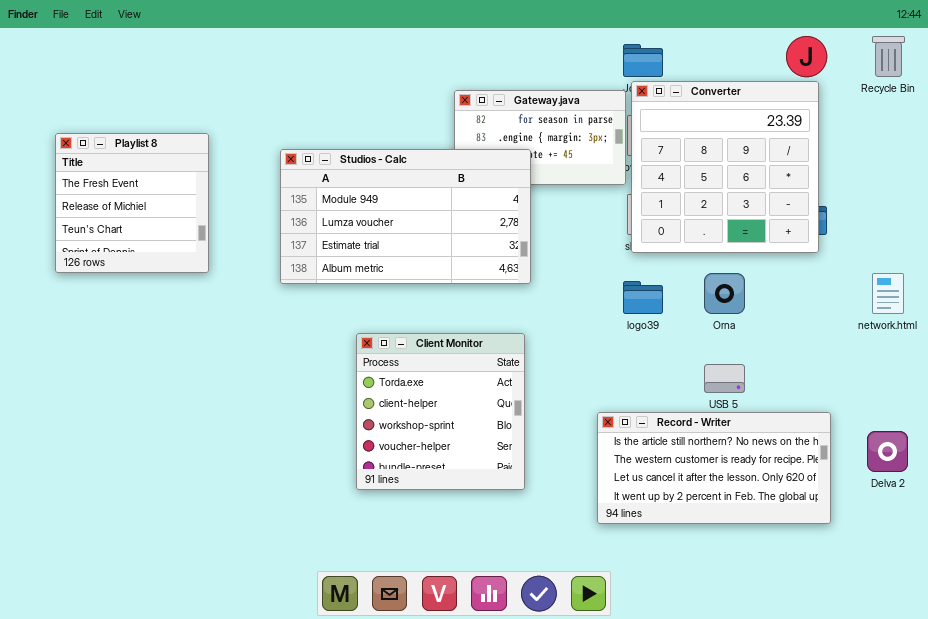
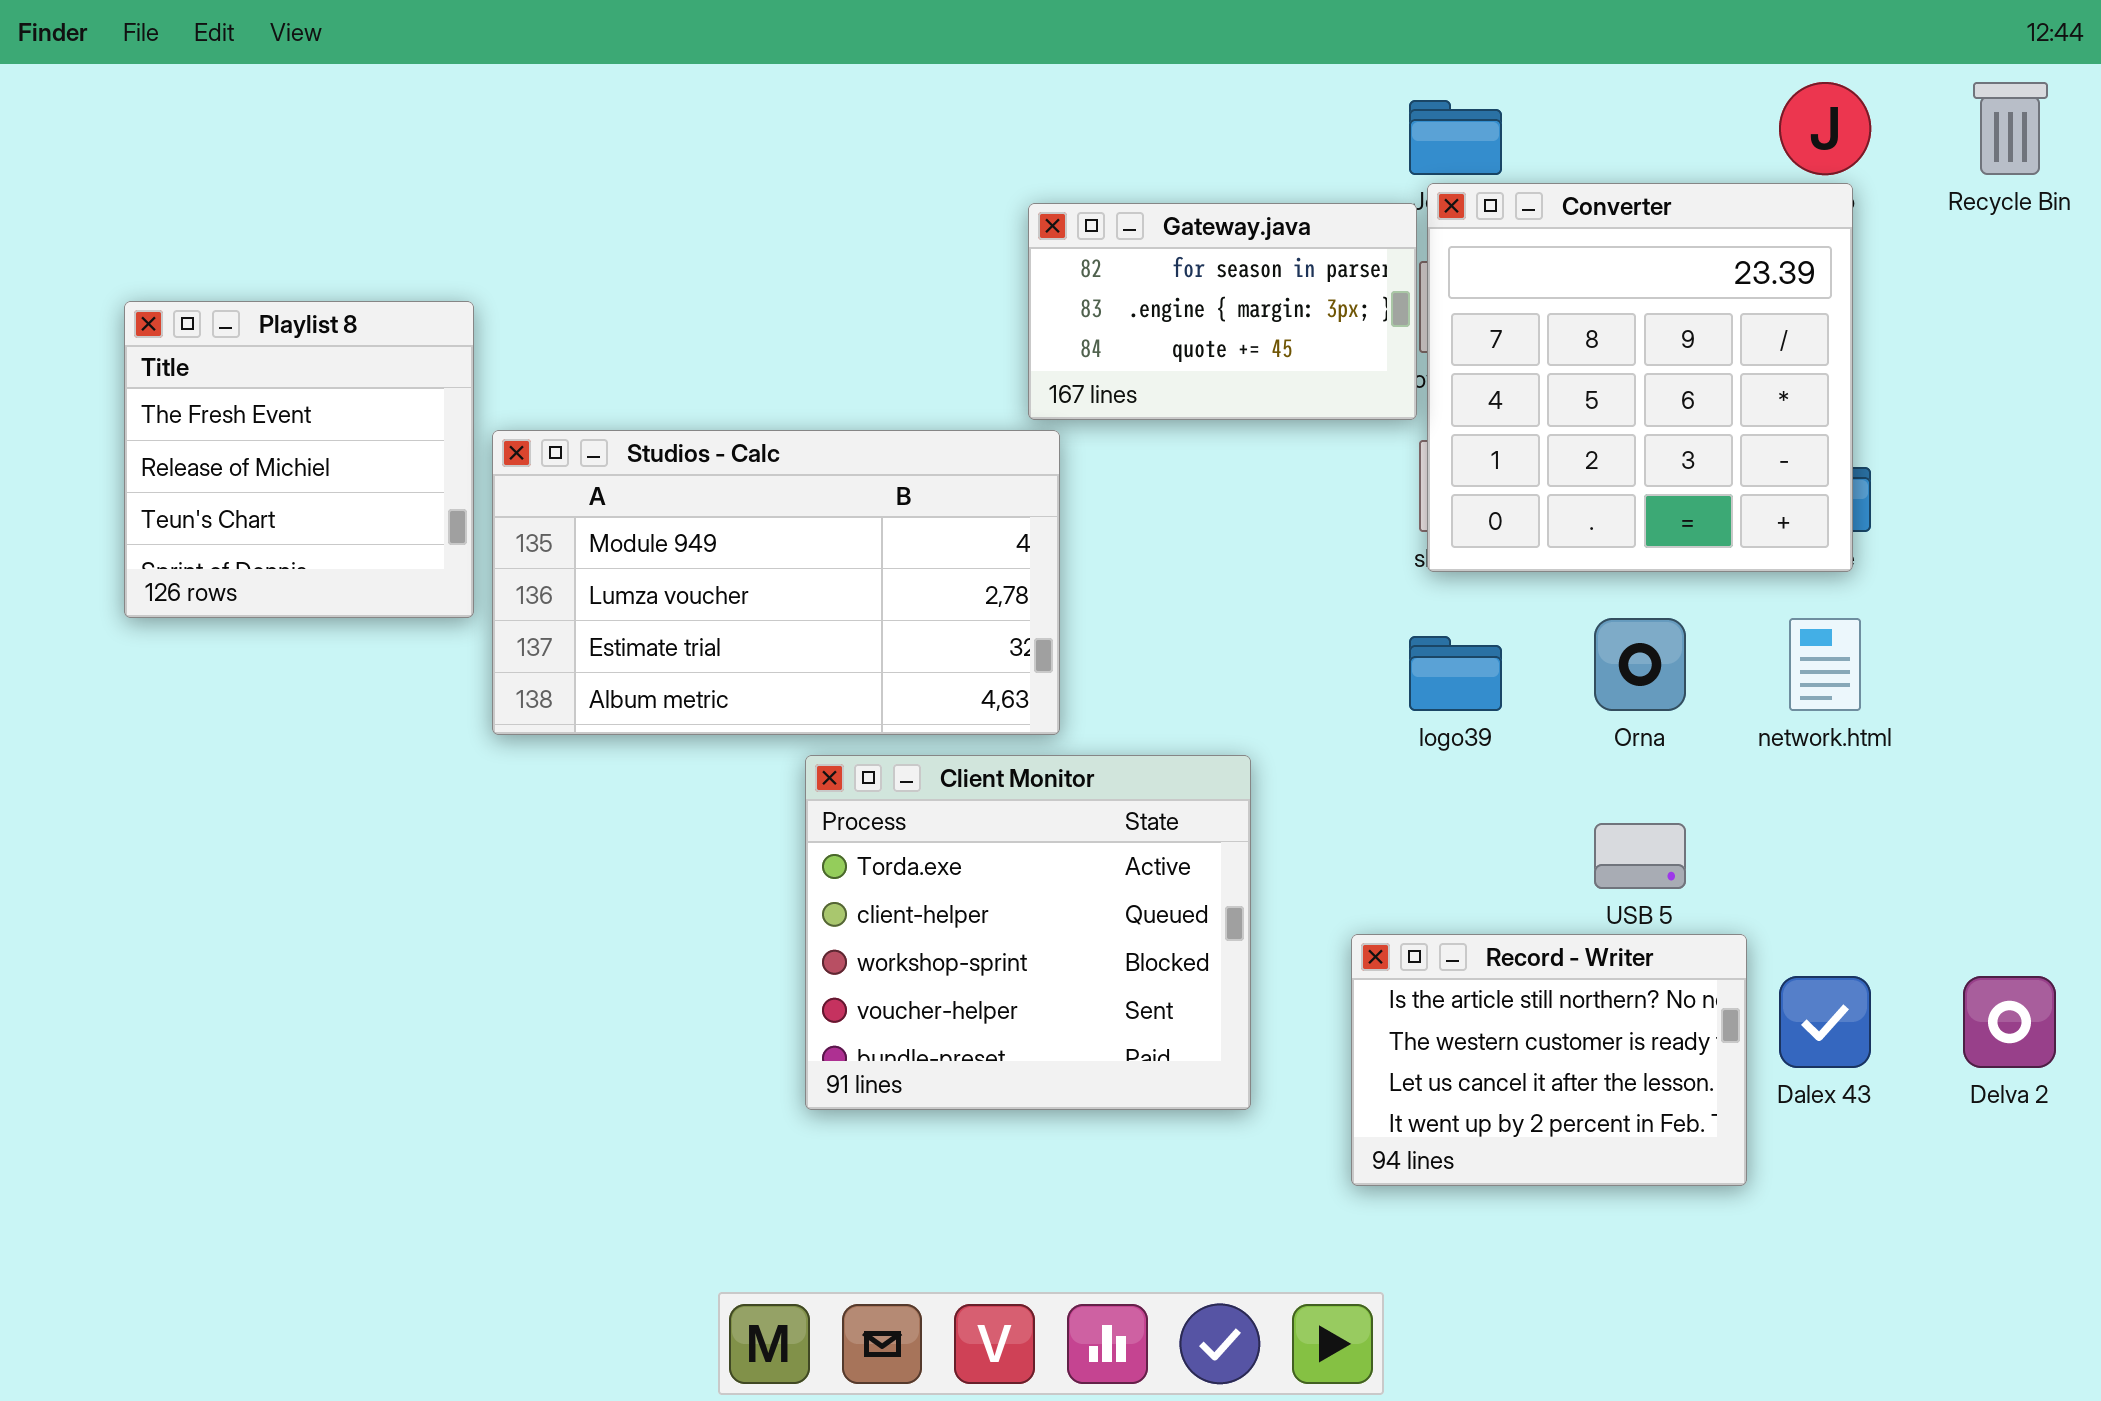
Studios - Calc: [280,149,531,284] -> [492,430,1060,735], moved
network.html: [872,273,904,314] -> [1789,618,1861,711], moved
Client Monitor: [356,333,525,490] -> [805,755,1251,1110], resized
Record - Writer: [597,412,831,524] -> [1351,934,1747,1186], resized

